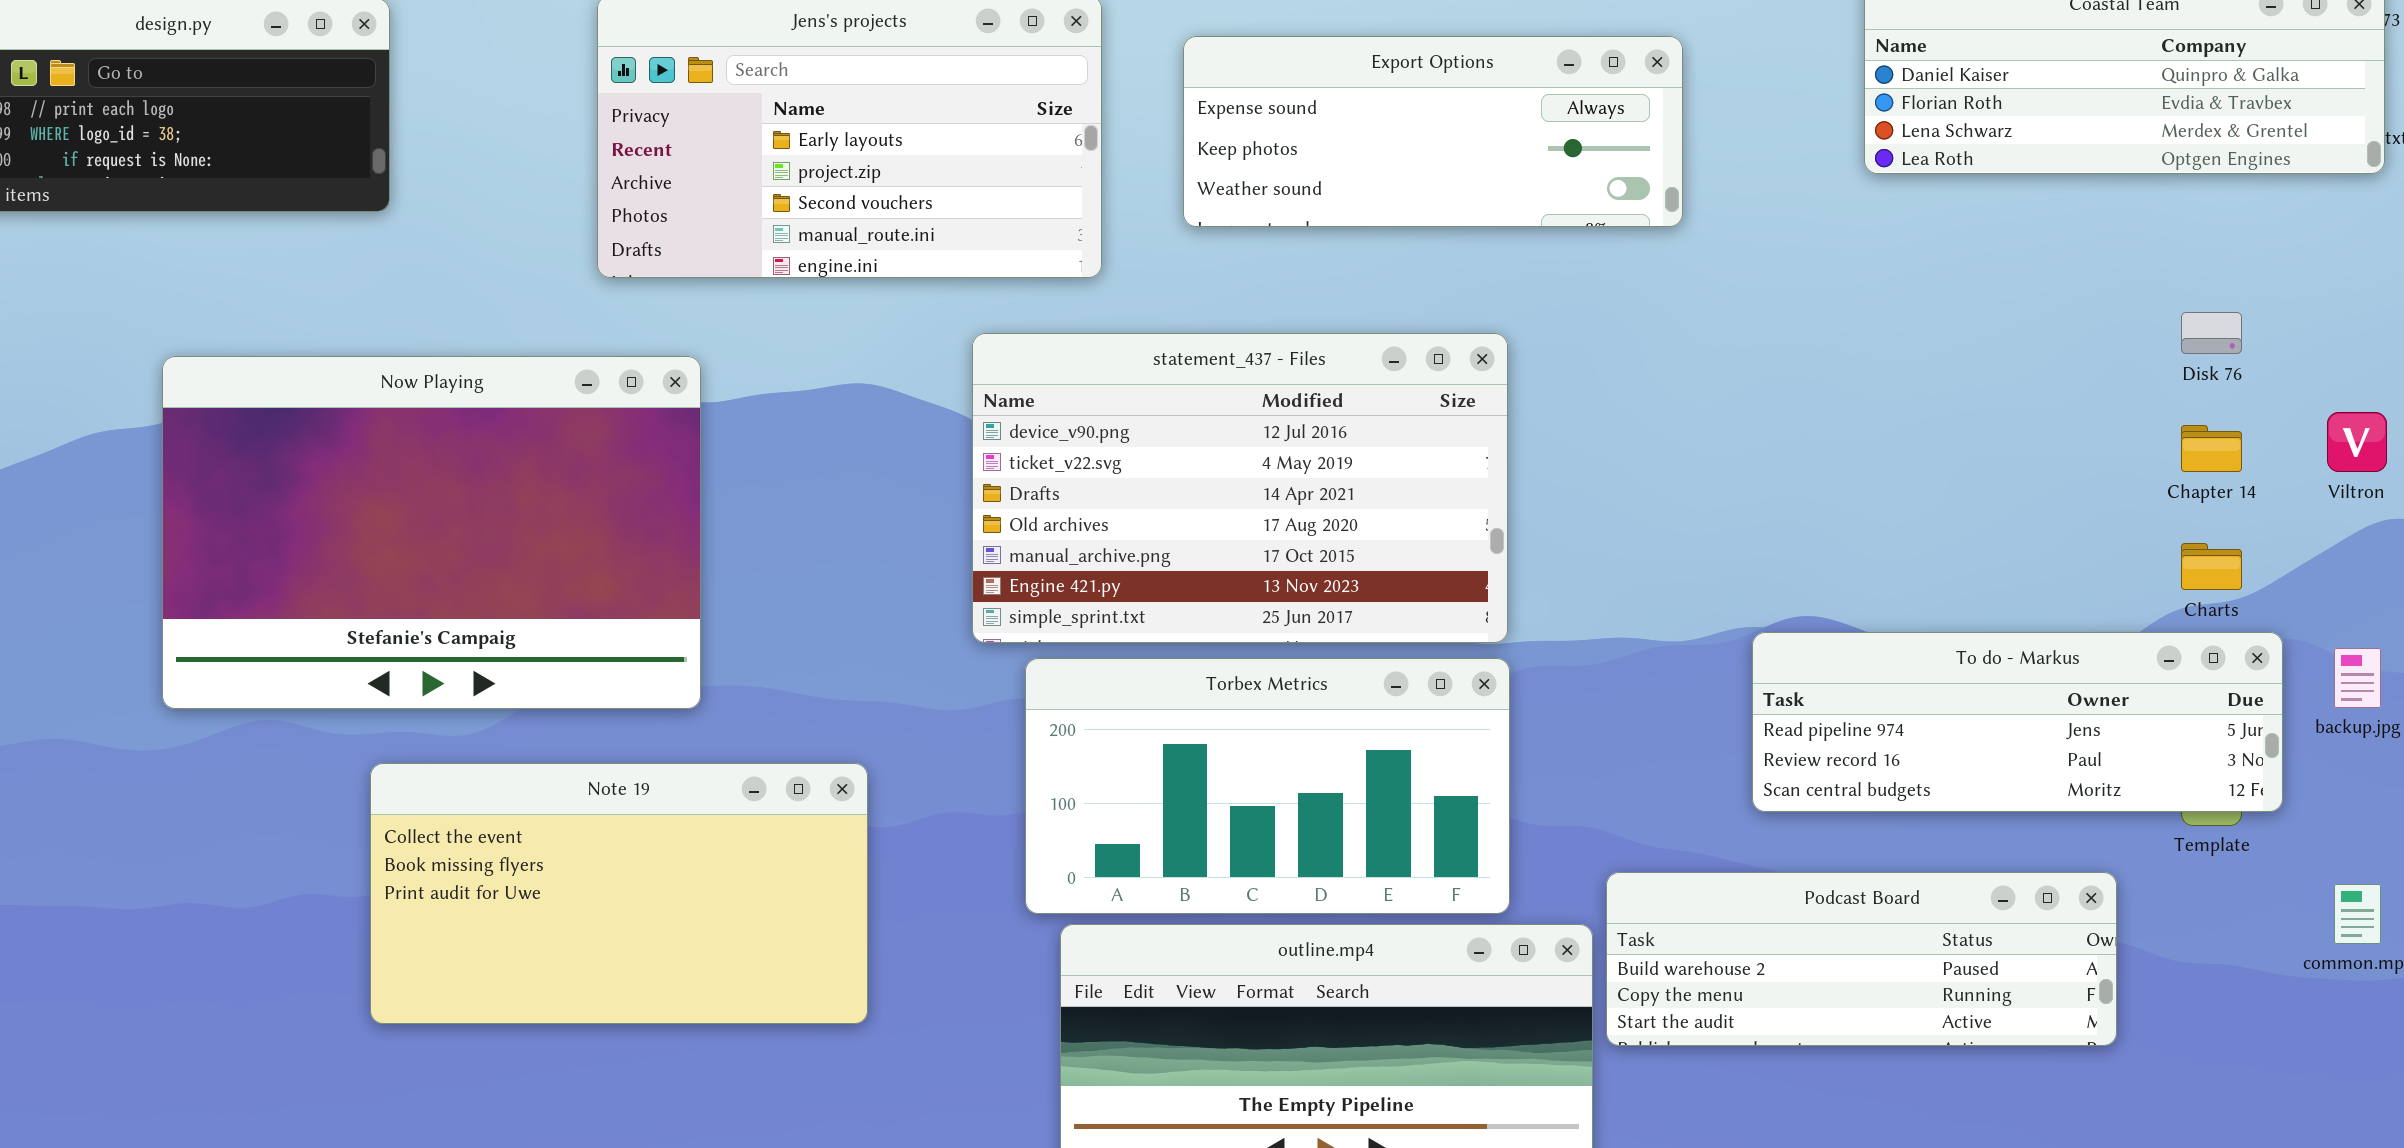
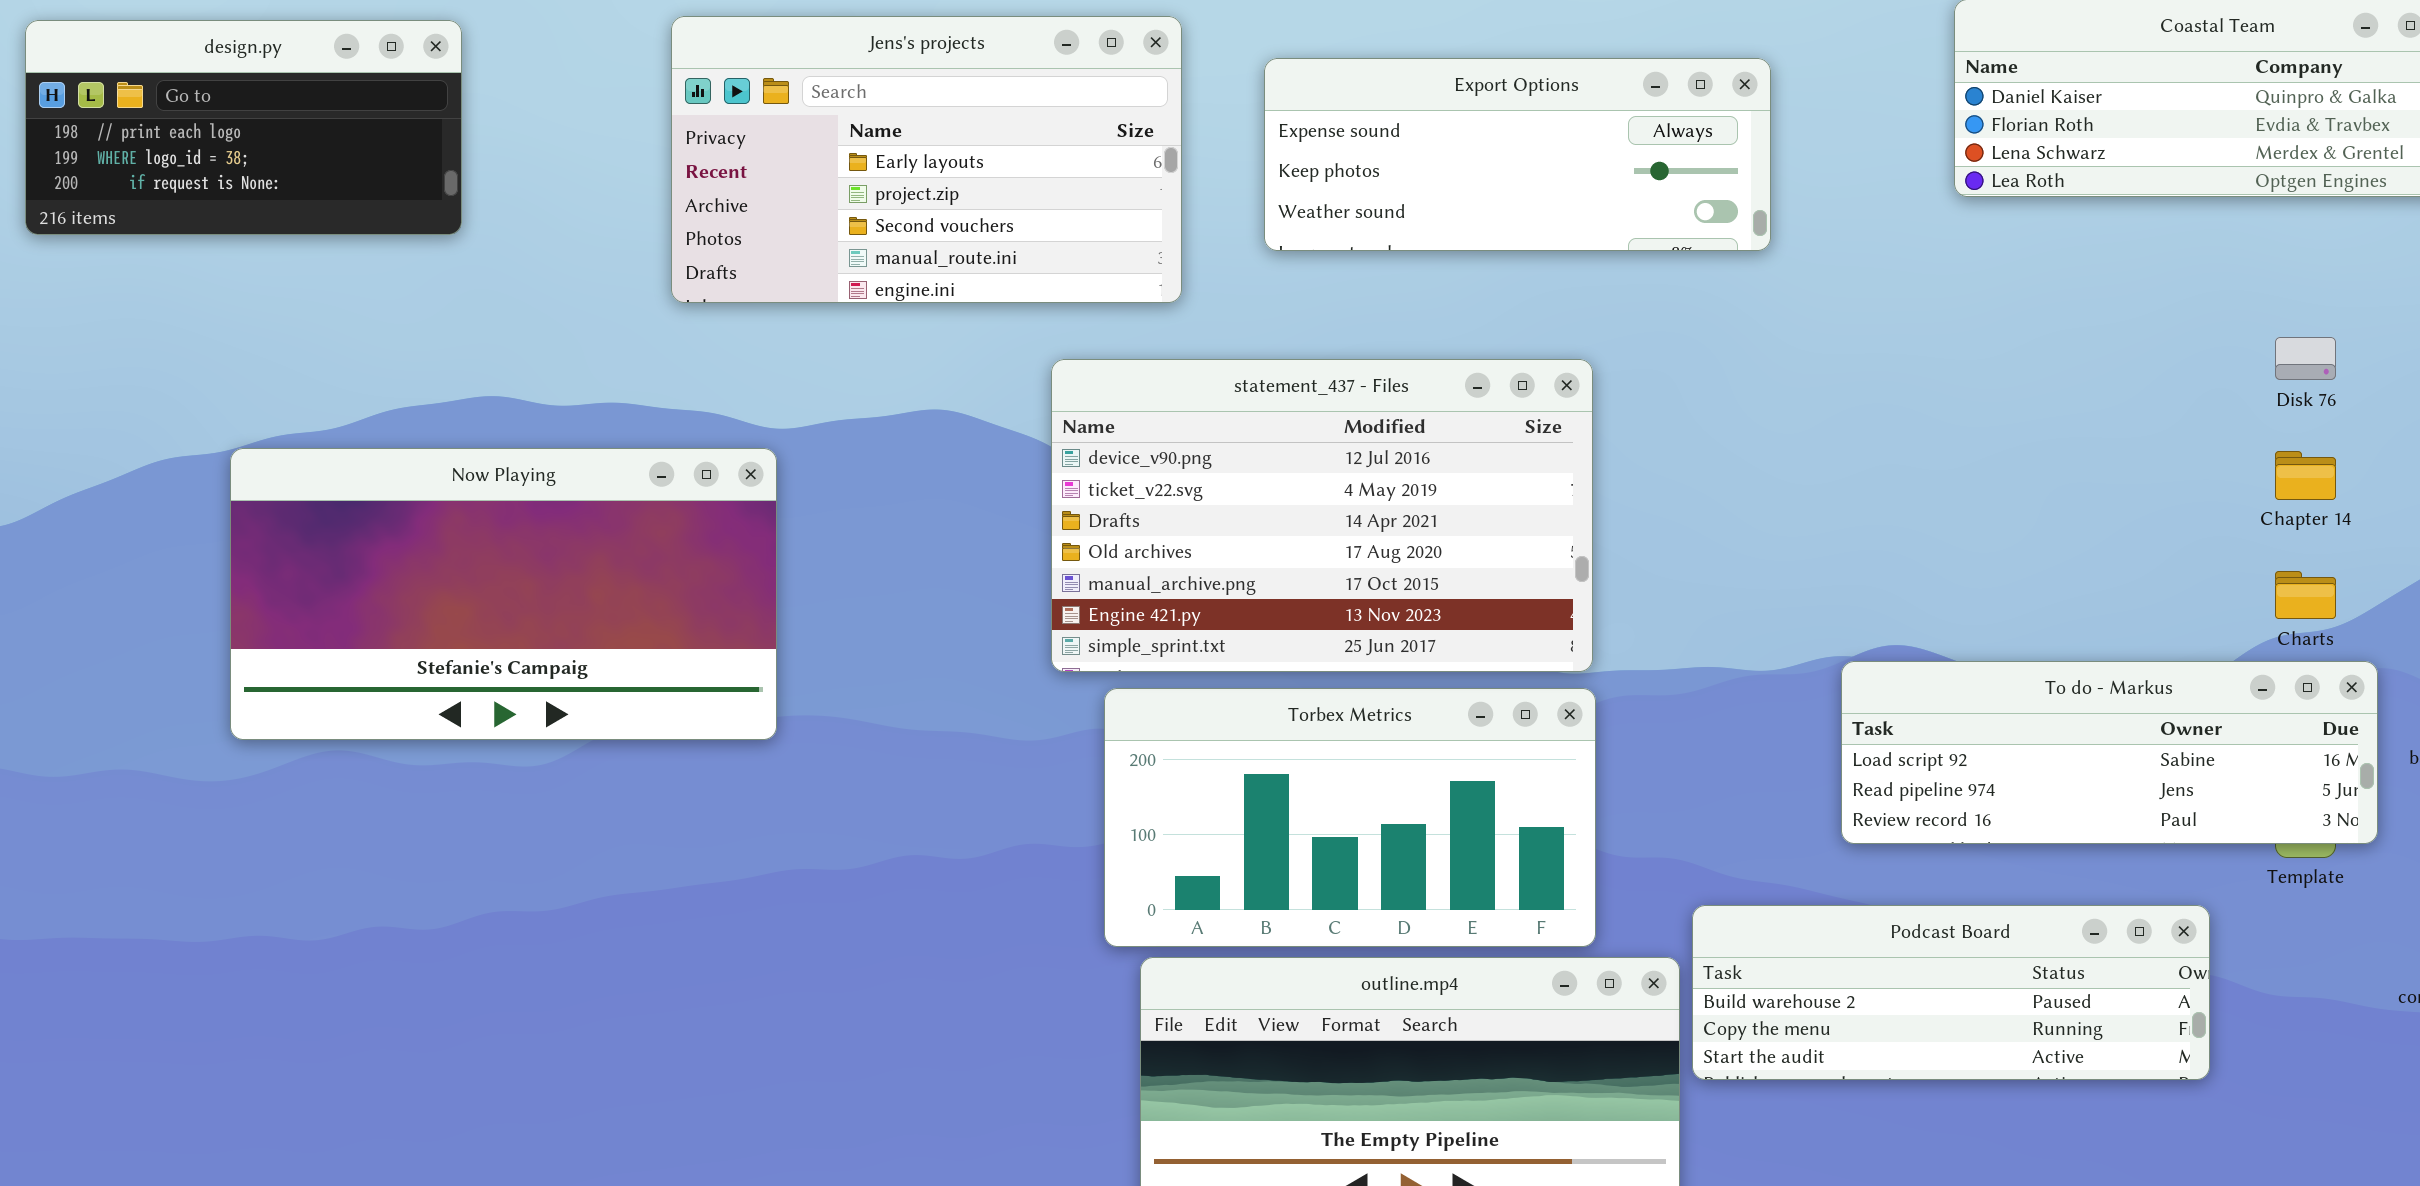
Now Playing: [162,356,701,709] -> [230,448,777,740], resized
To do - Markus: [1752,632,2283,812] -> [1841,661,2378,844], scrolled up 1 row
Note 19: [370,763,868,1024] -> none, closed

